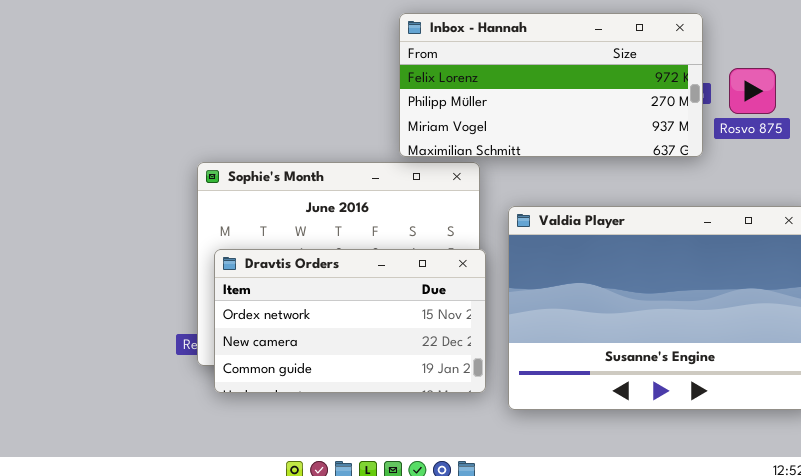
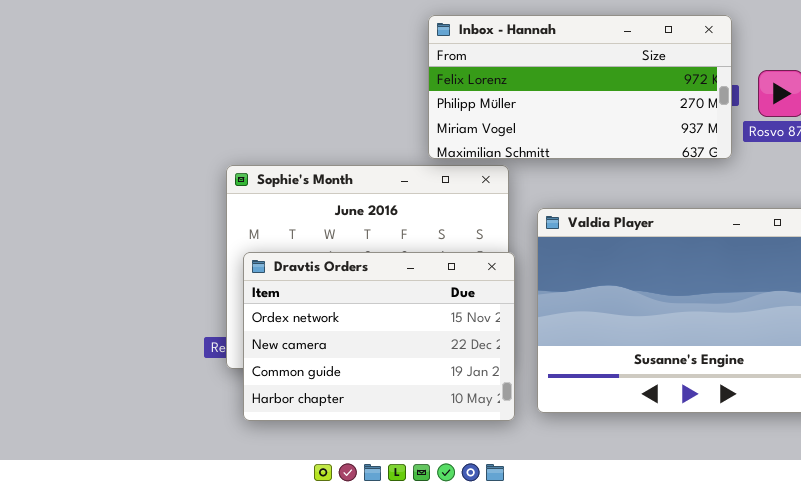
Dravtis Orders: [214,249,486,393] -> [243,252,515,421], resized

